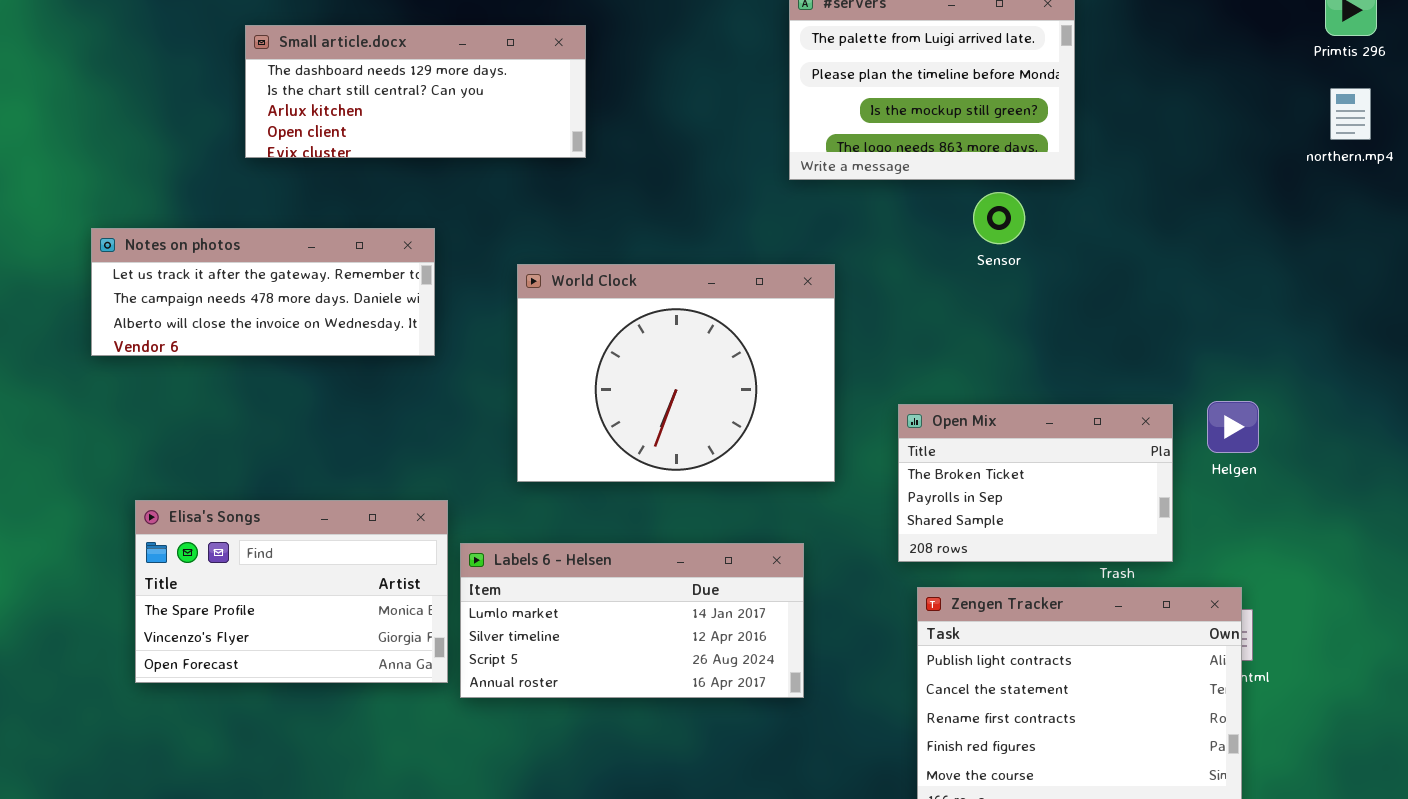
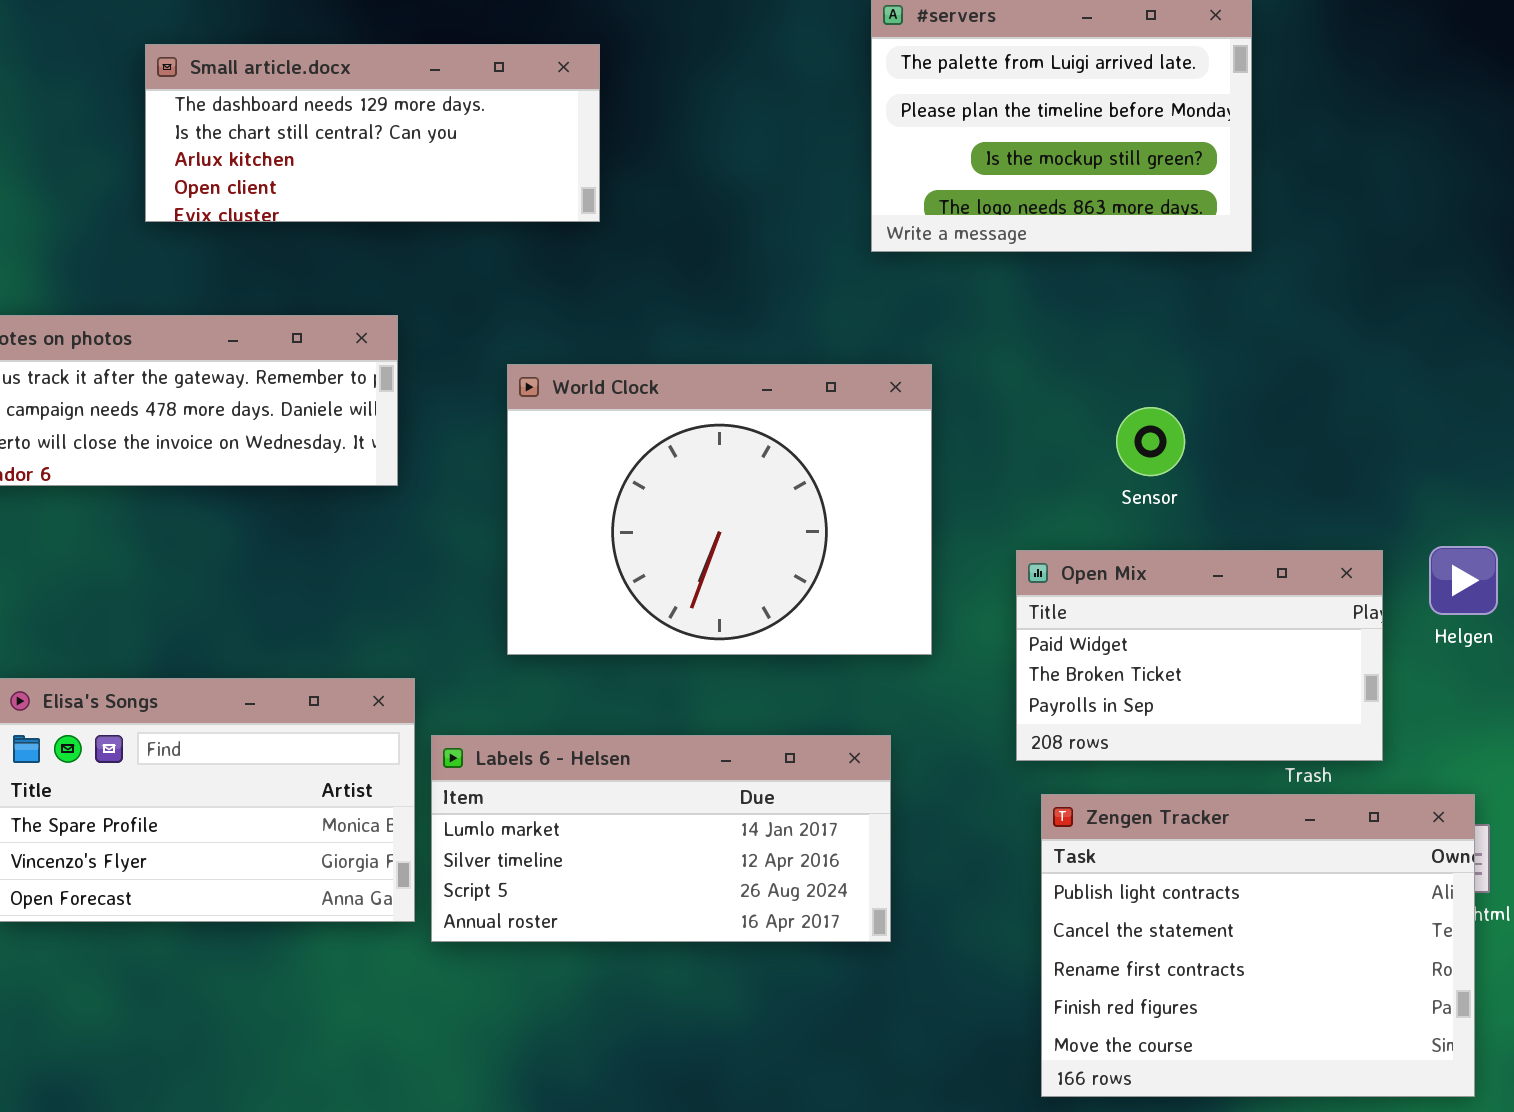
Sensor: [973,192,1025,244] -> [1116,407,1185,476], moved
Open Mix: [898,404,1173,562] -> [1016,550,1383,761], scrolled up 1 row

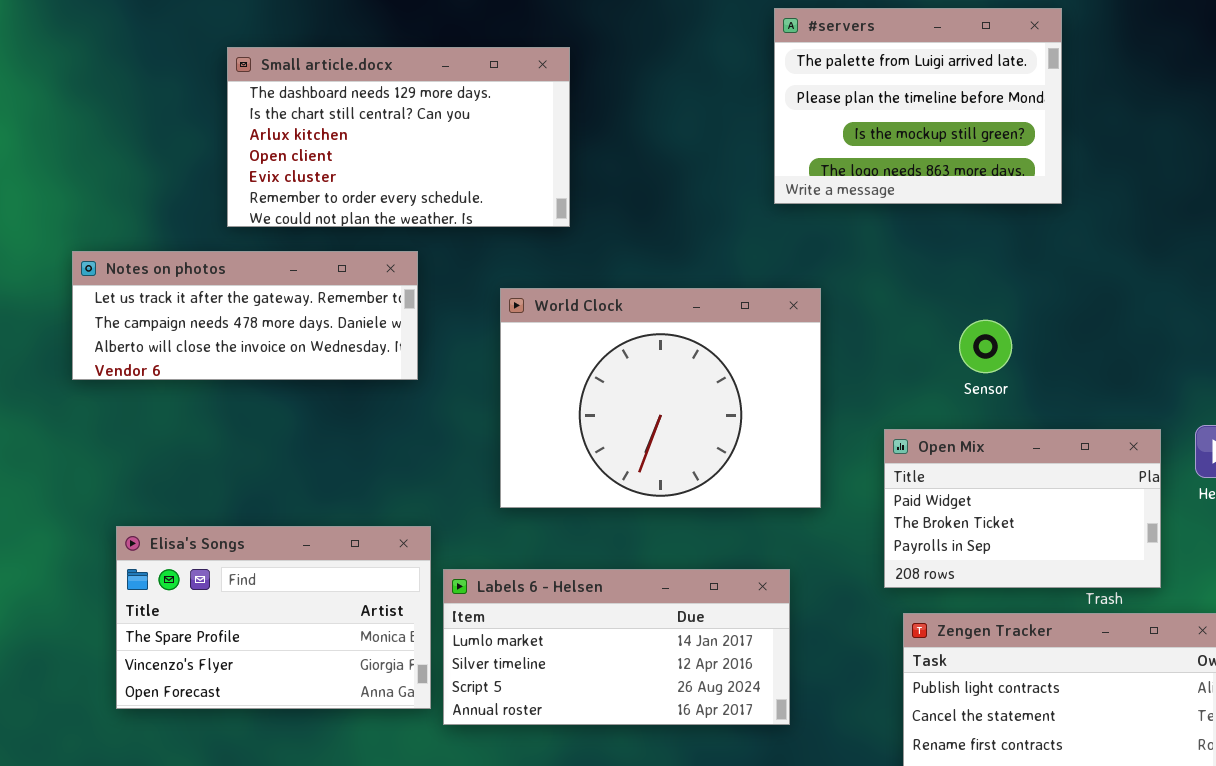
Small article.docx: [145,44,600,222] -> [227,47,570,227], resized

